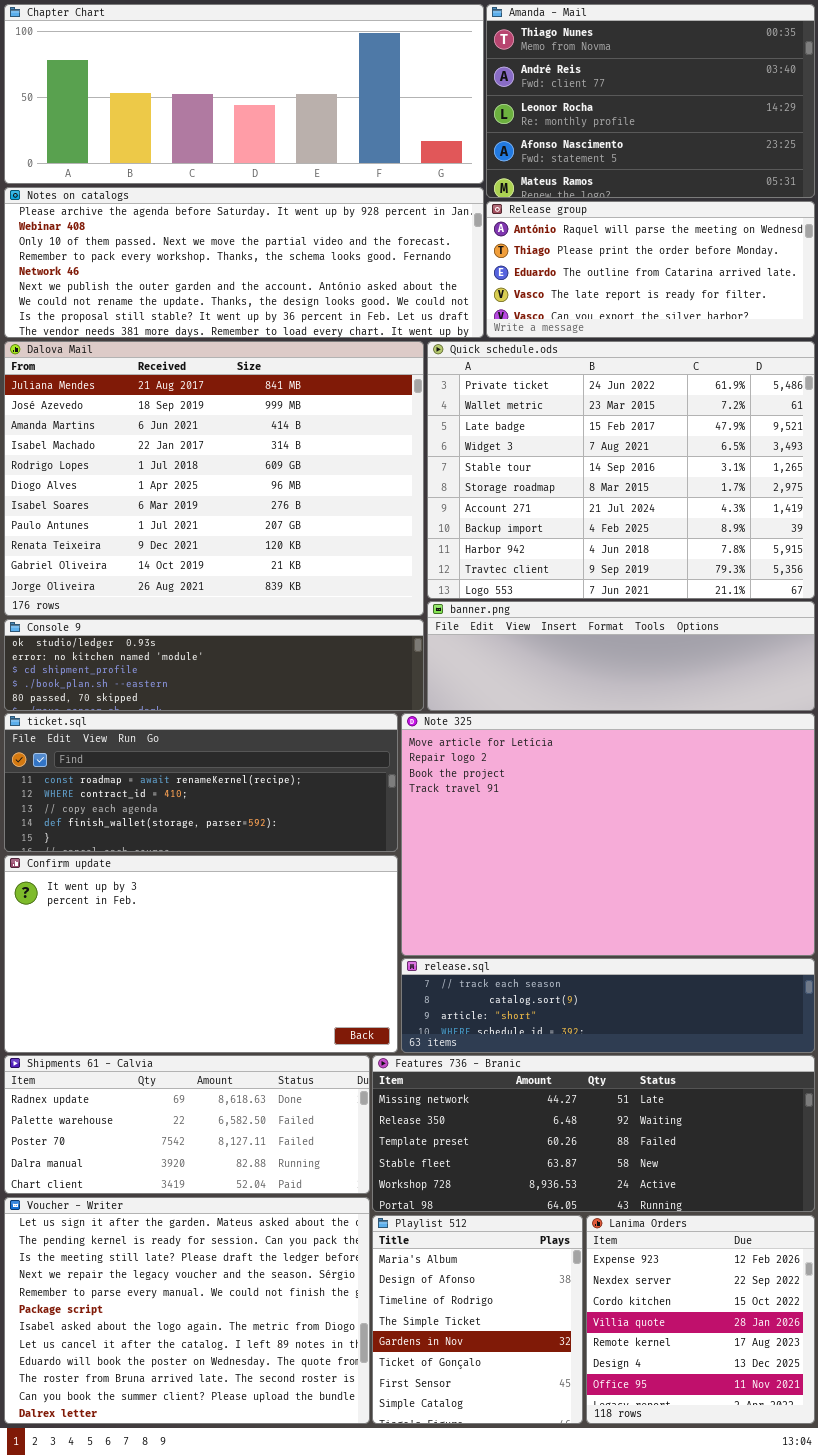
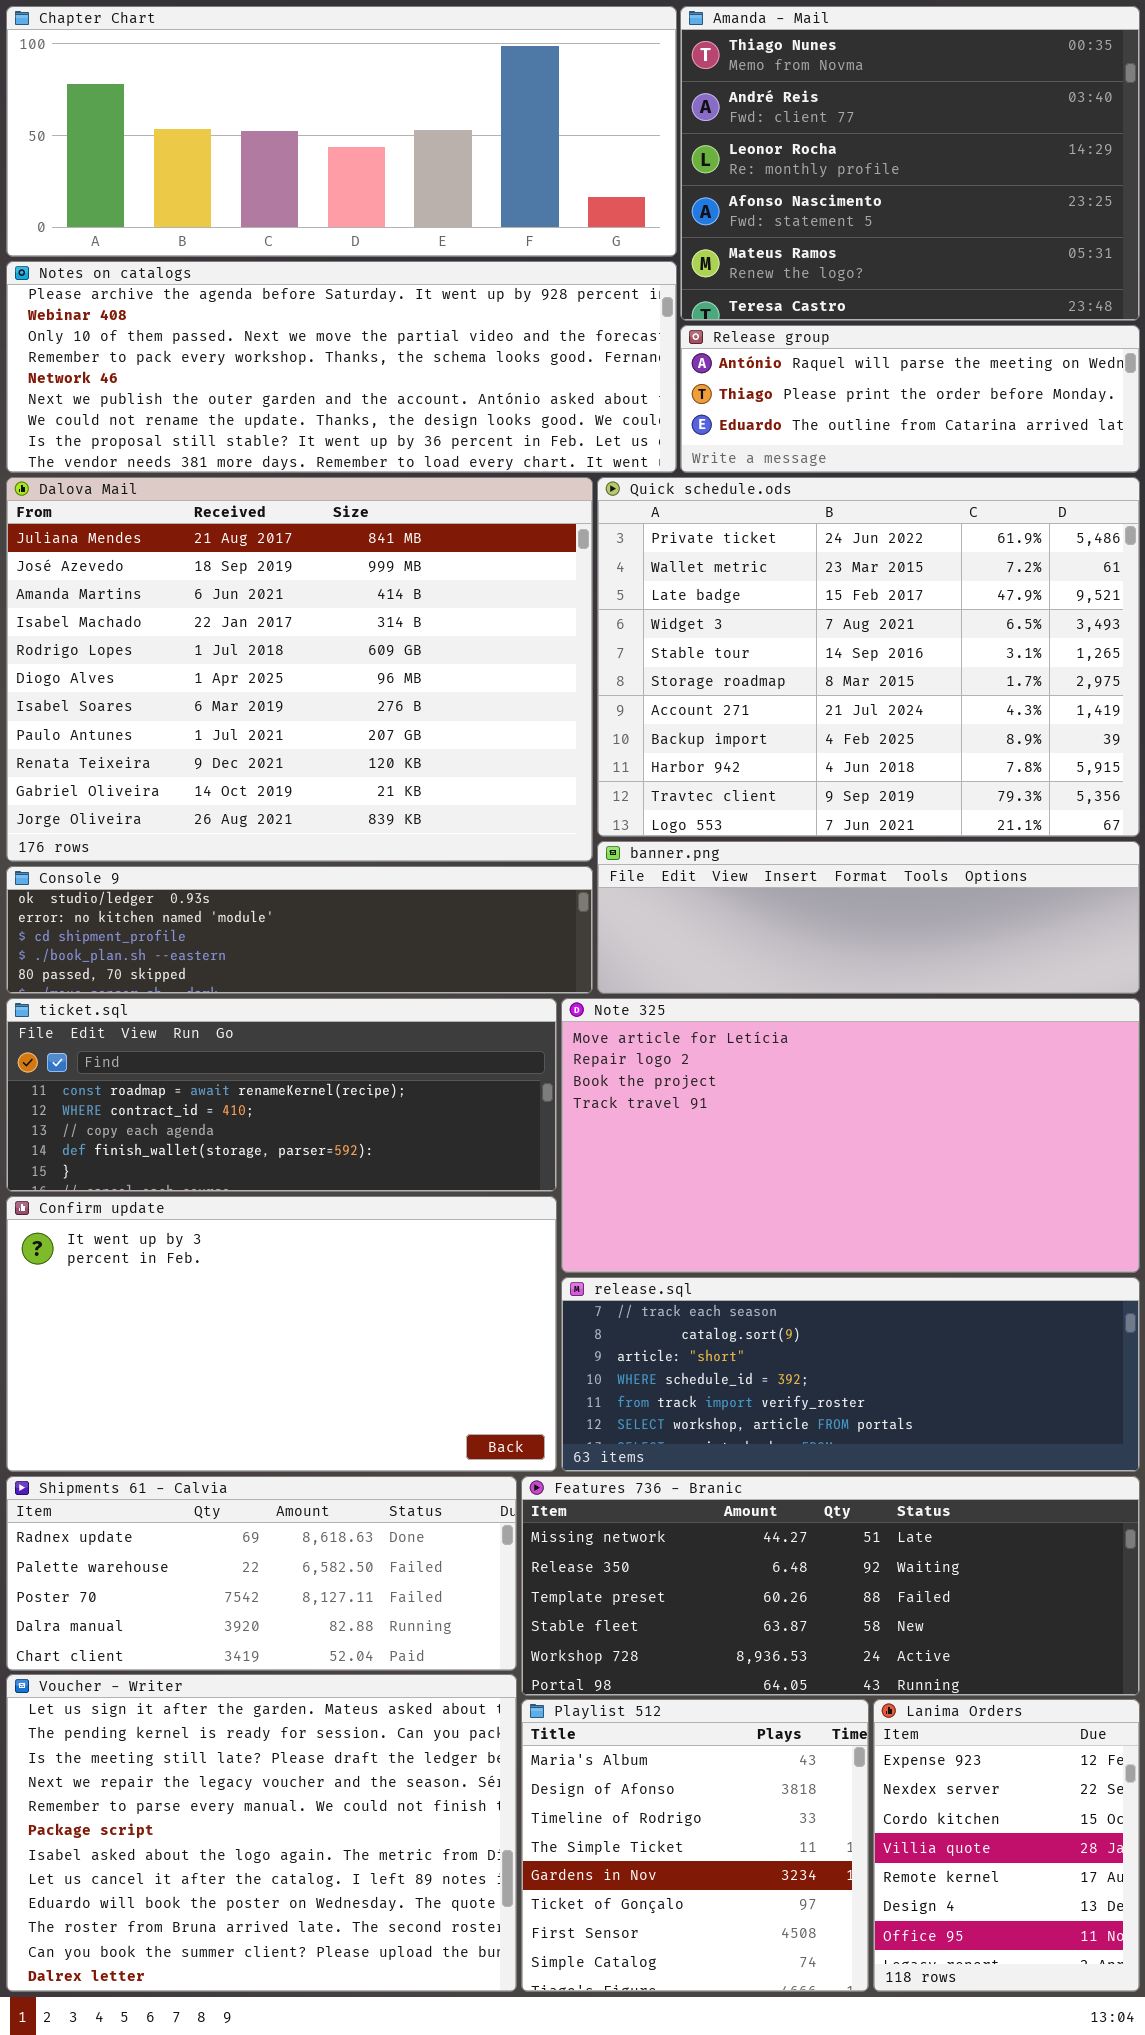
Amanda - Mail: [486,4,815,198] -> [680,6,1140,321], resized
Release group: [486,201,815,338] -> [680,325,1140,473], resized
Note 325: [401,713,815,956] -> [561,998,1140,1273], resized
release.sql: [401,958,815,1053] -> [561,1277,1140,1472], resized
Playlist 512: [372,1215,583,1424] -> [521,1699,869,1992], resized
Lanima Orders: [586,1215,815,1424] -> [873,1699,1140,1992], resized

